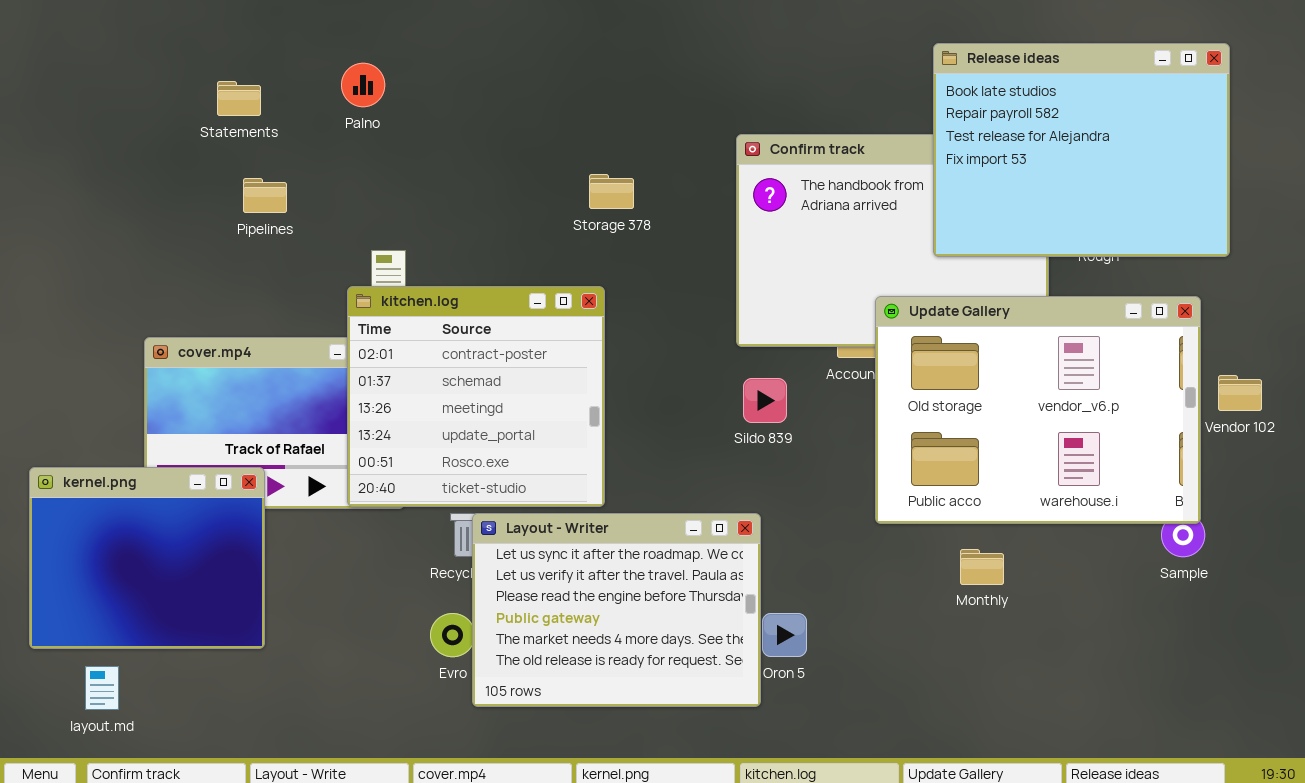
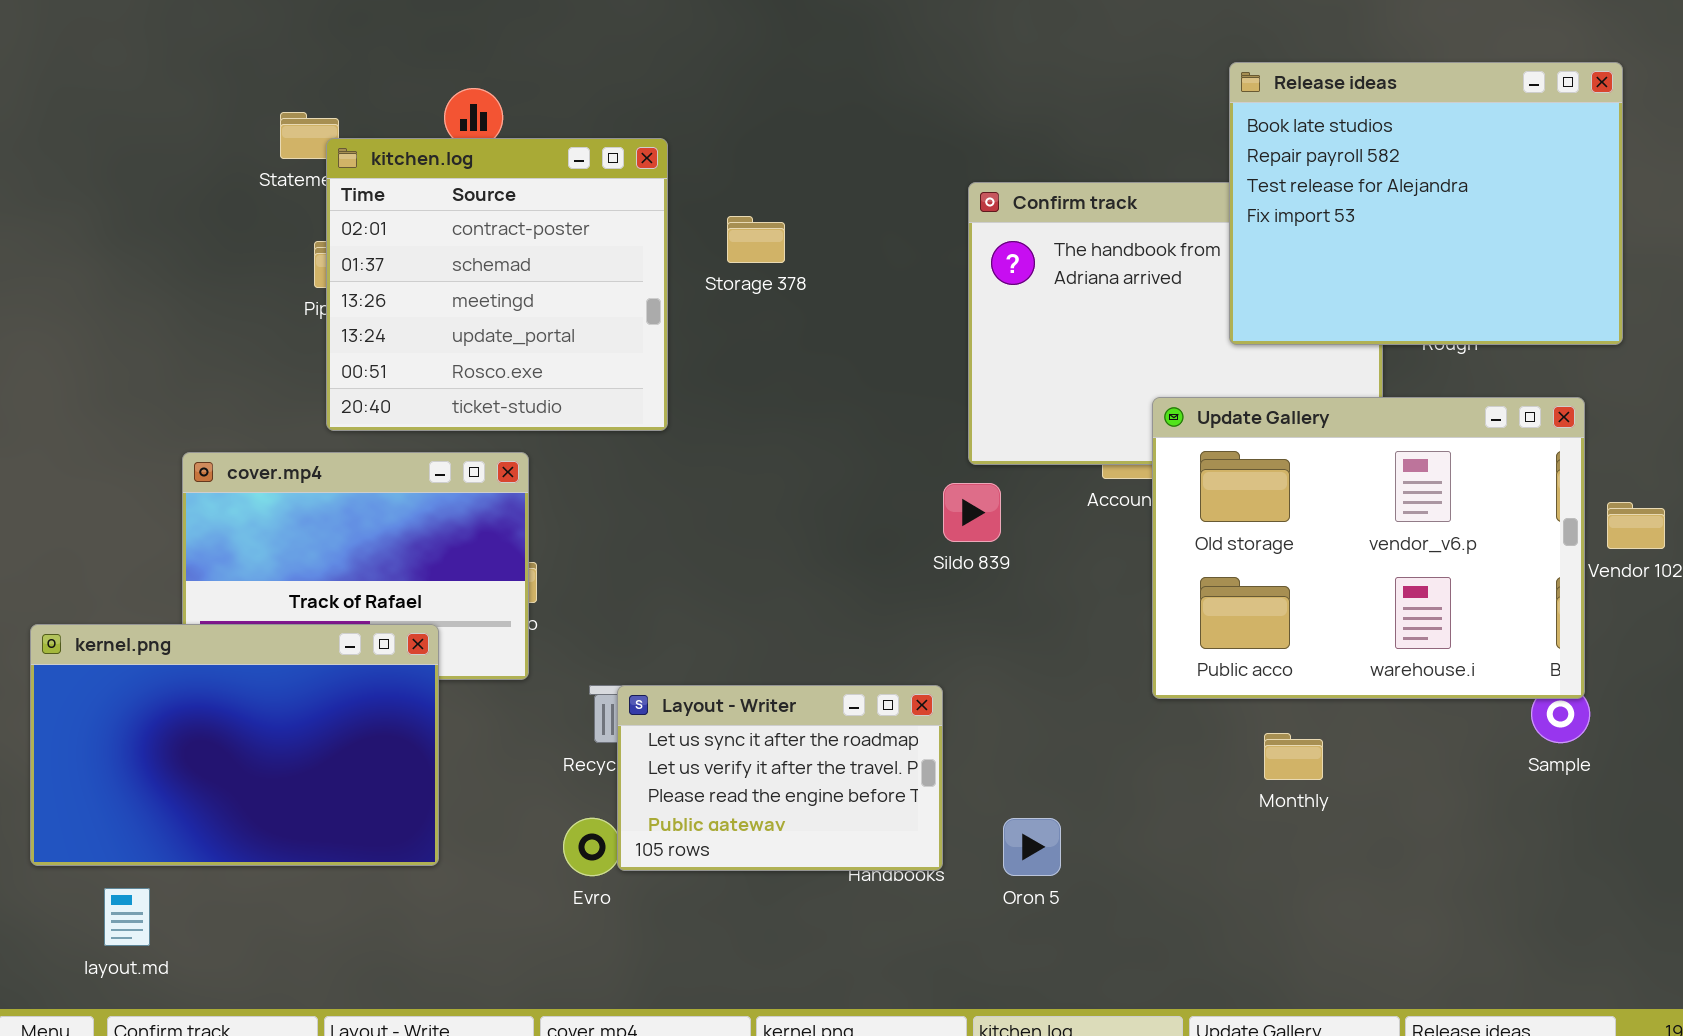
Storage 378: [589,174,634,209] -> [727,216,785,263], moved
kitchen.log: [347,286,605,507] -> [326,138,668,431], moved
Sildo 839: [743,378,787,423] -> [943,483,1001,542], moved
kernel.png: [29,467,265,649] -> [30,624,439,866], resized
Layout - Writer: [472,513,761,707] -> [617,685,943,871], resized

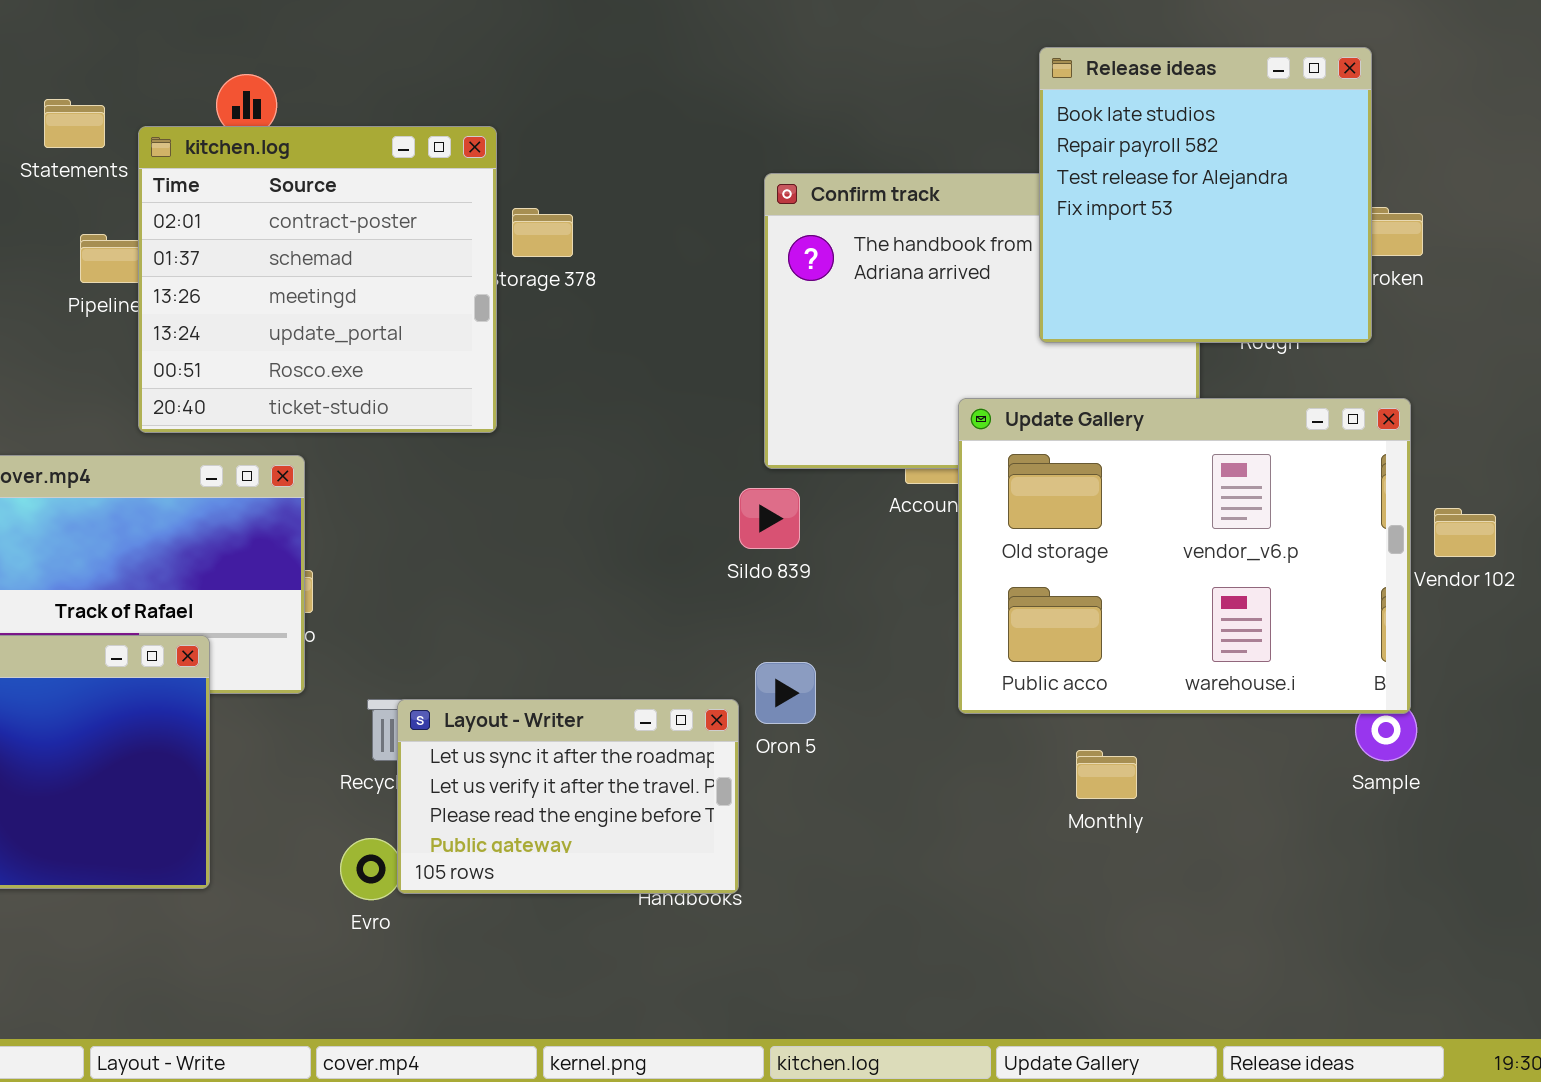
Release ideas: [1229,62,1623,345] -> [1039,47,1372,343], resized
kitchen.log: [326,138,668,431] -> [138,126,497,433], moved
Oron 5: [1003,818,1061,876] -> [755,662,816,724], moved

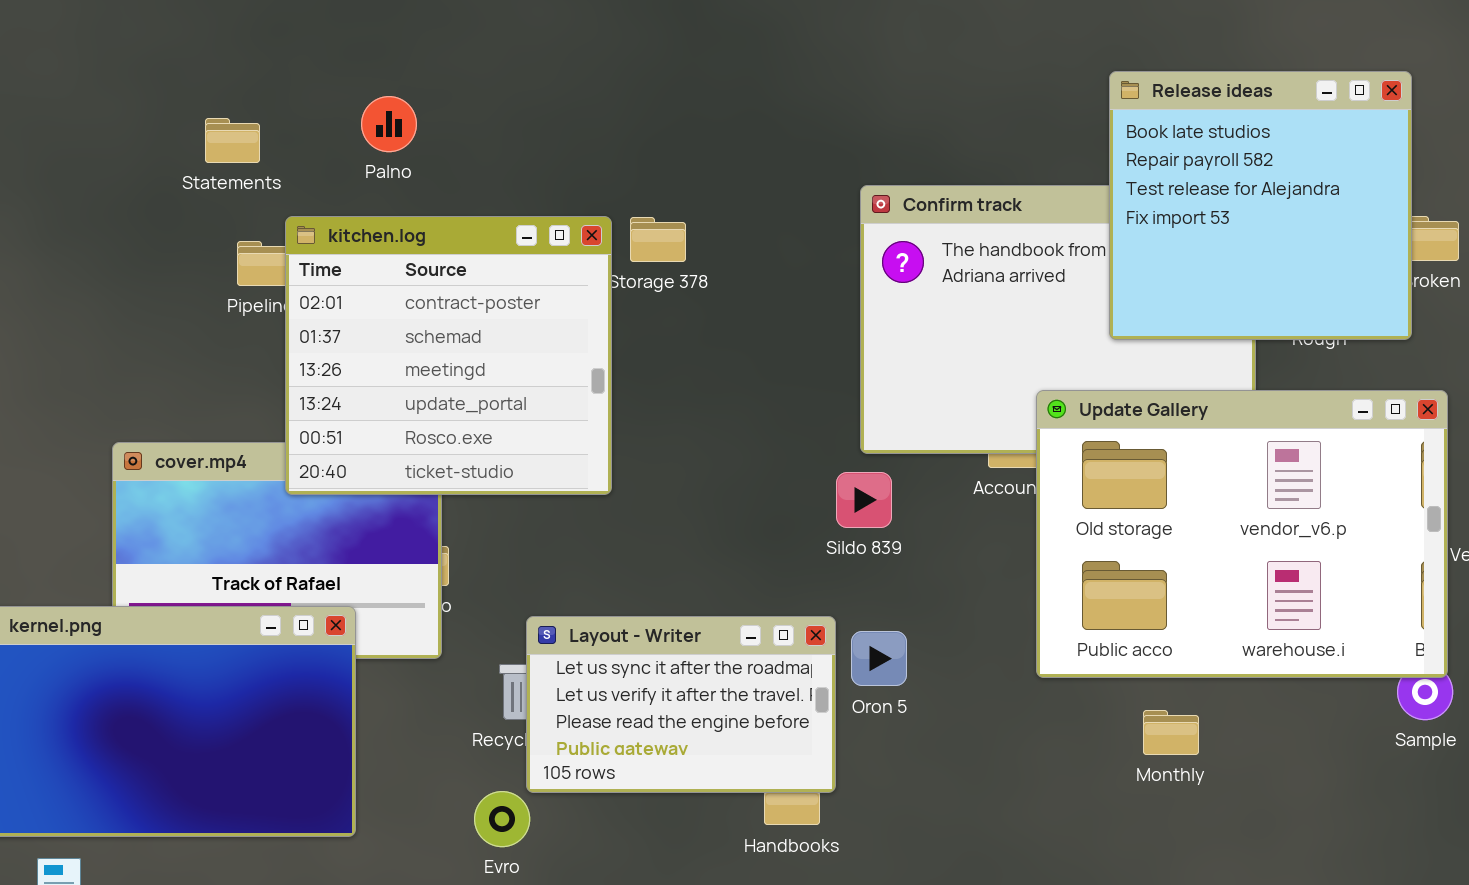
kitchen.log: [138,126,497,433] -> [285,216,612,495], moved
Layout - Writer: [397,699,739,894] -> [526,616,836,793], moved

